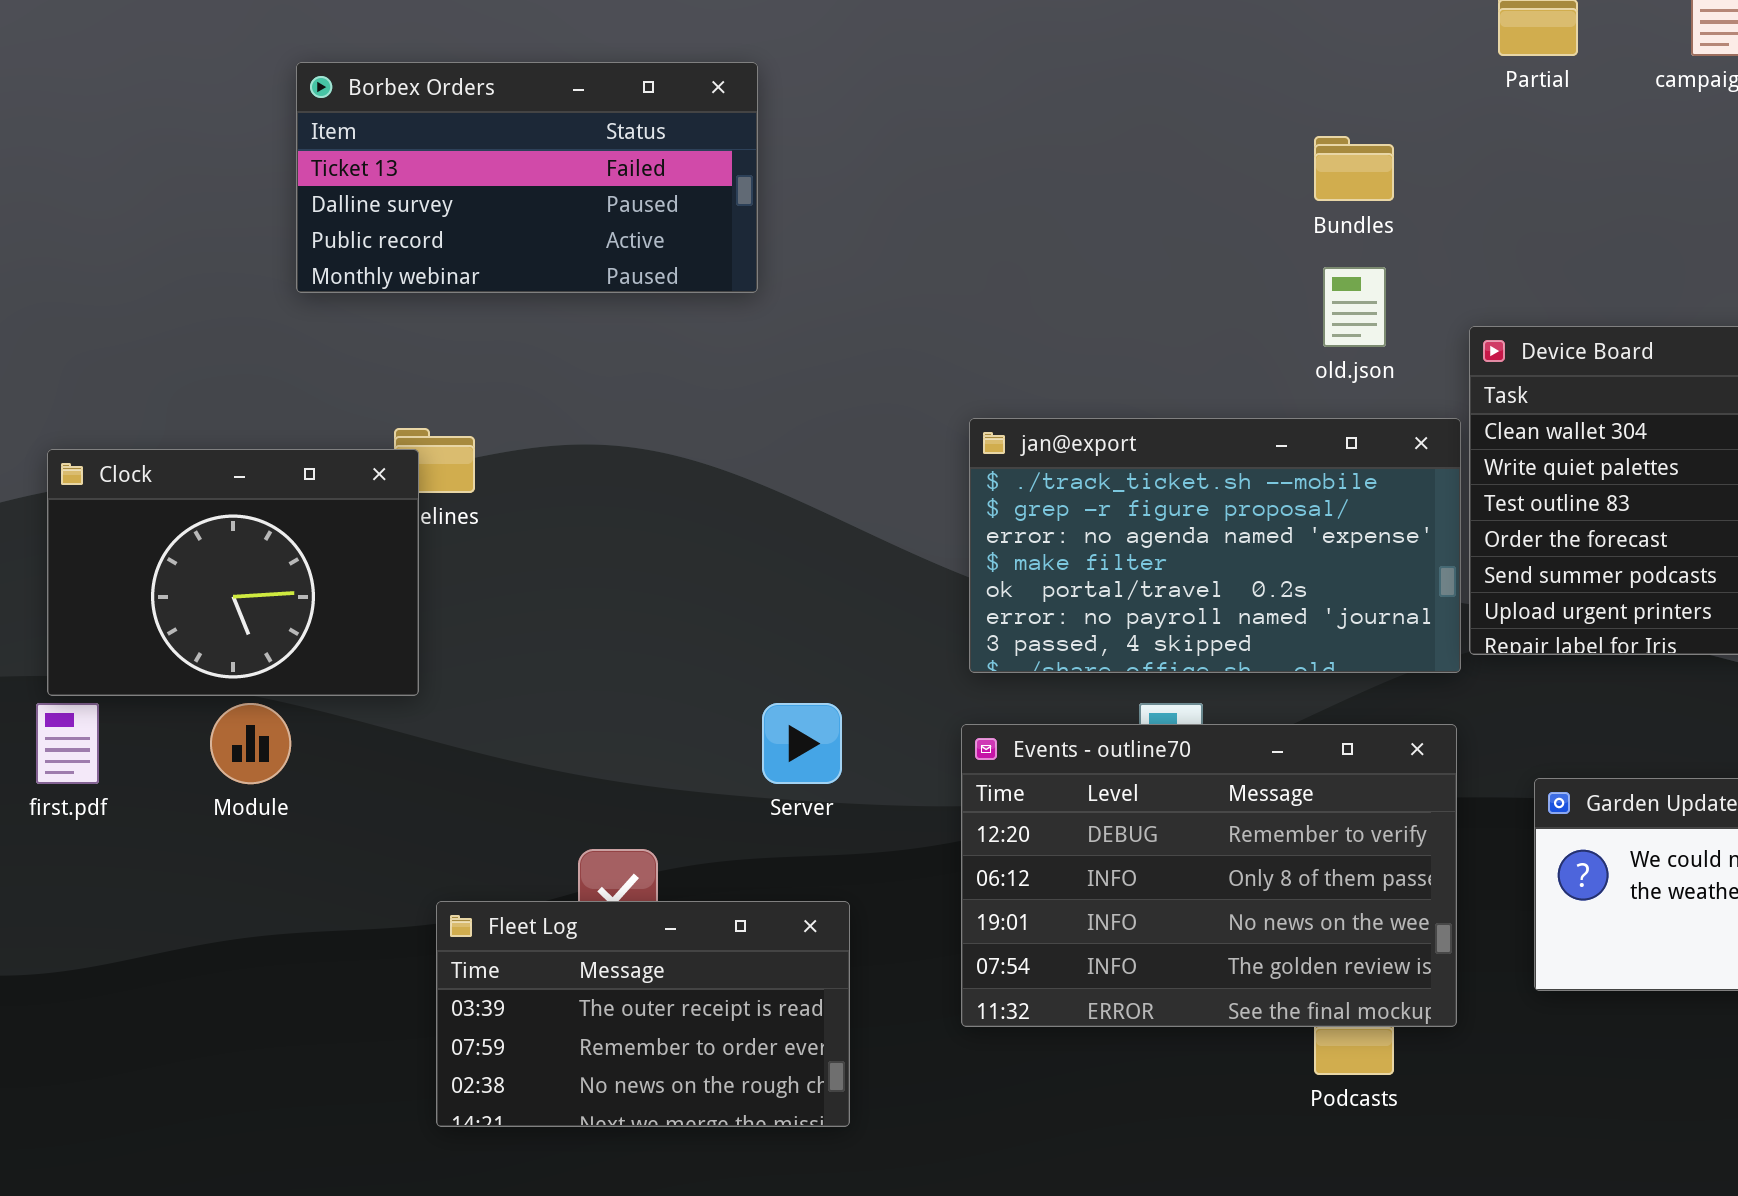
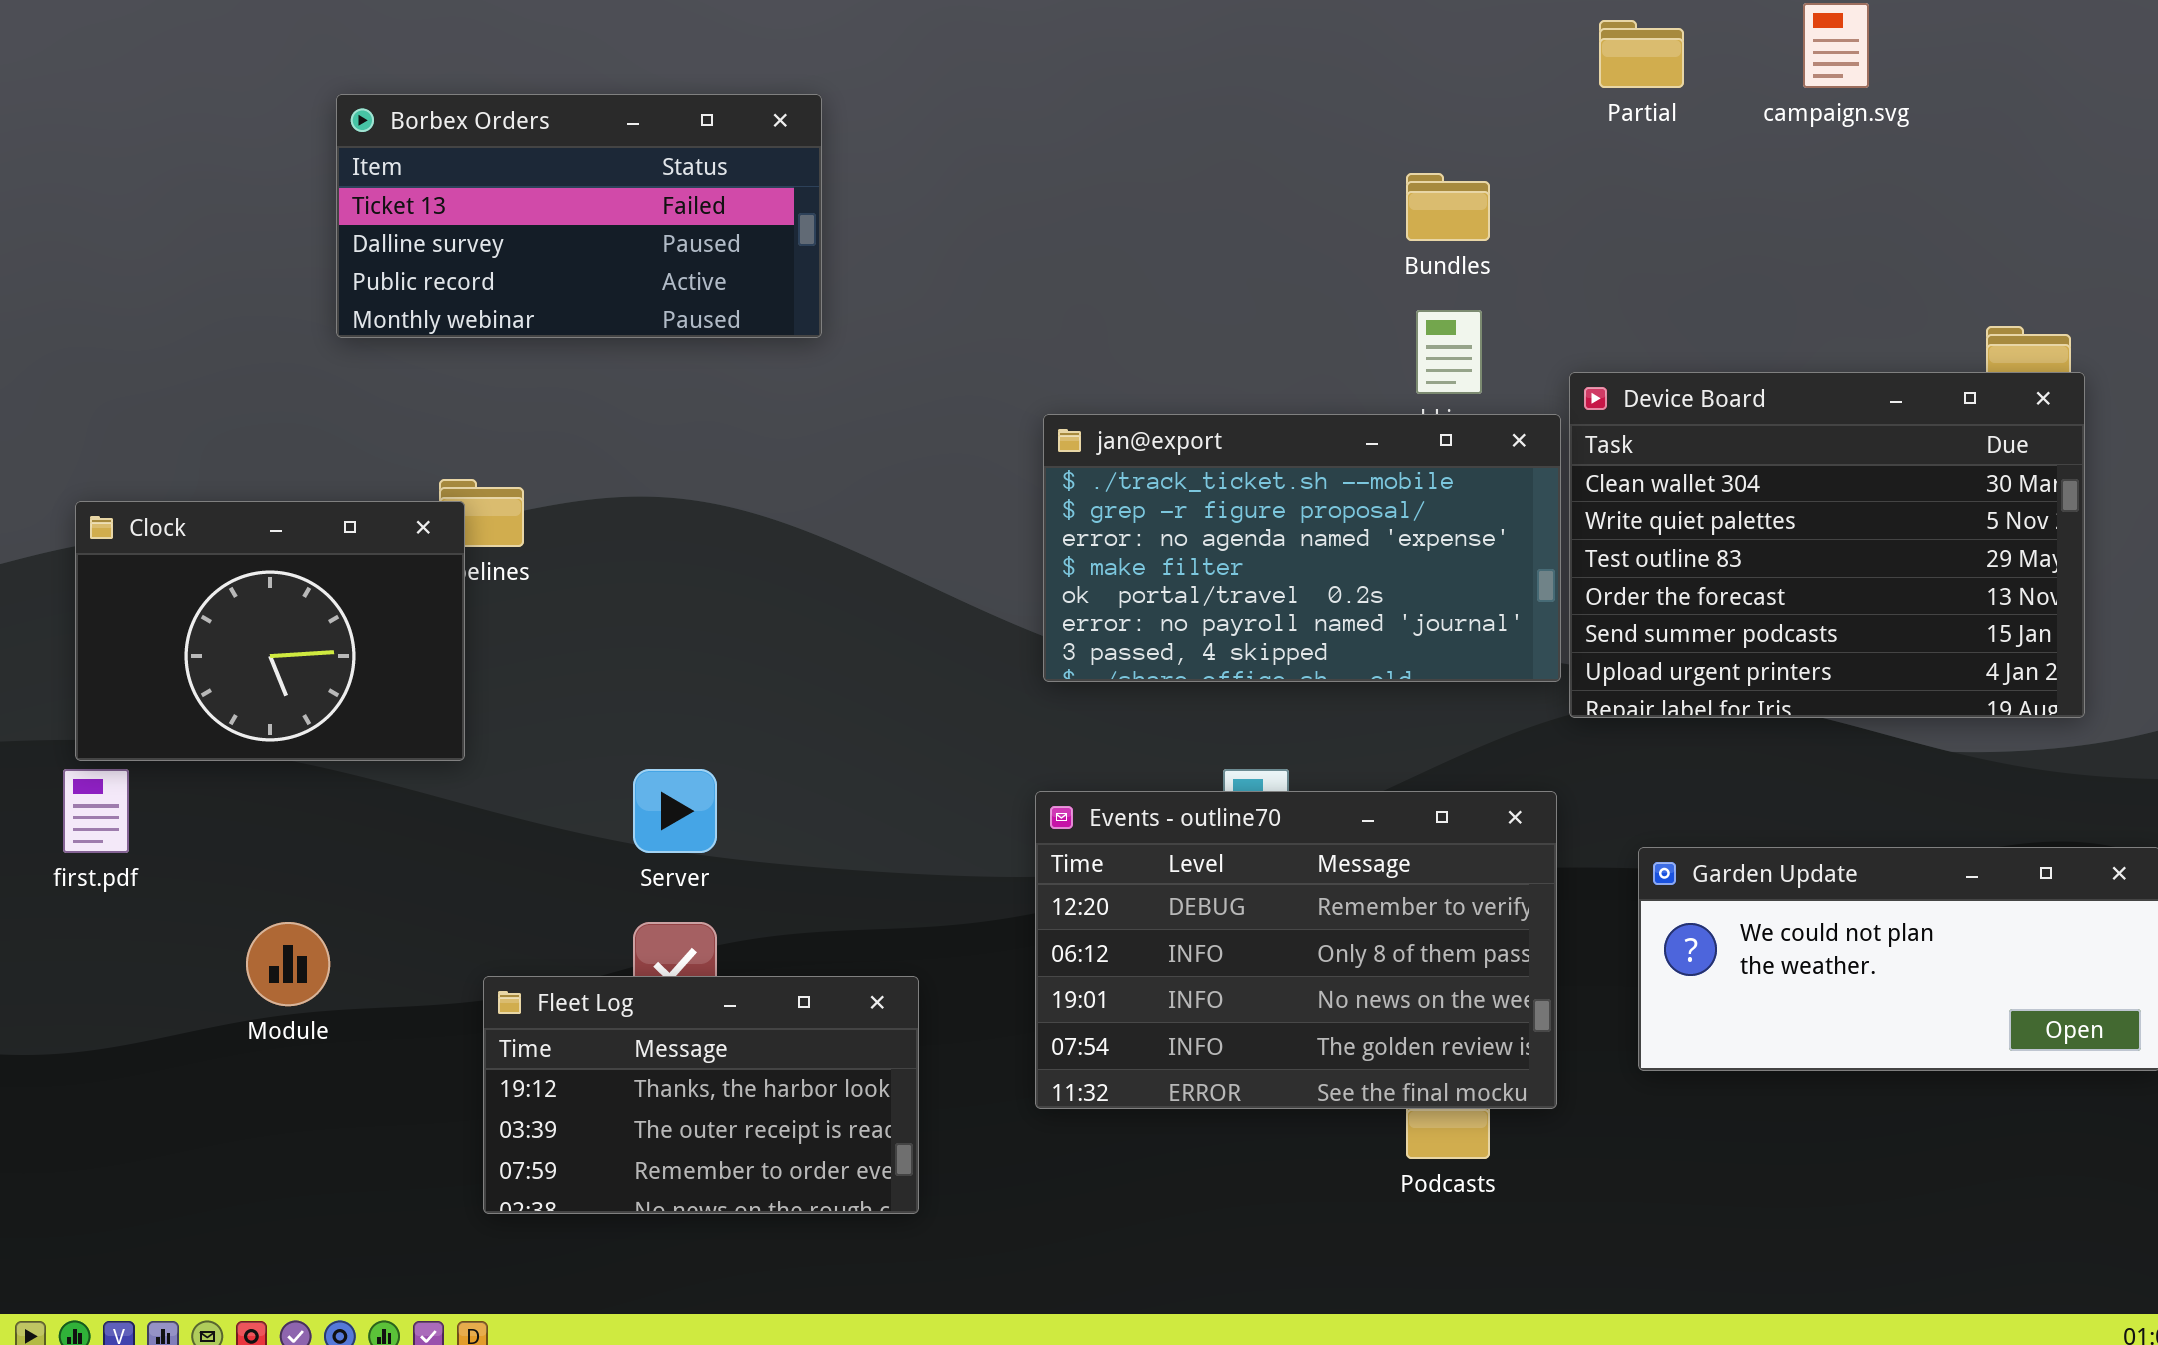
jan@export: [969,418,1461,673] -> [1043,414,1561,682], moved
Module: [210,703,291,784] -> [246,922,330,1006], moved
Server: [762,703,842,784] -> [633,769,717,853], moved
Fleet Log: [436,901,850,1127] -> [483,976,919,1214], scrolled up 1 row

